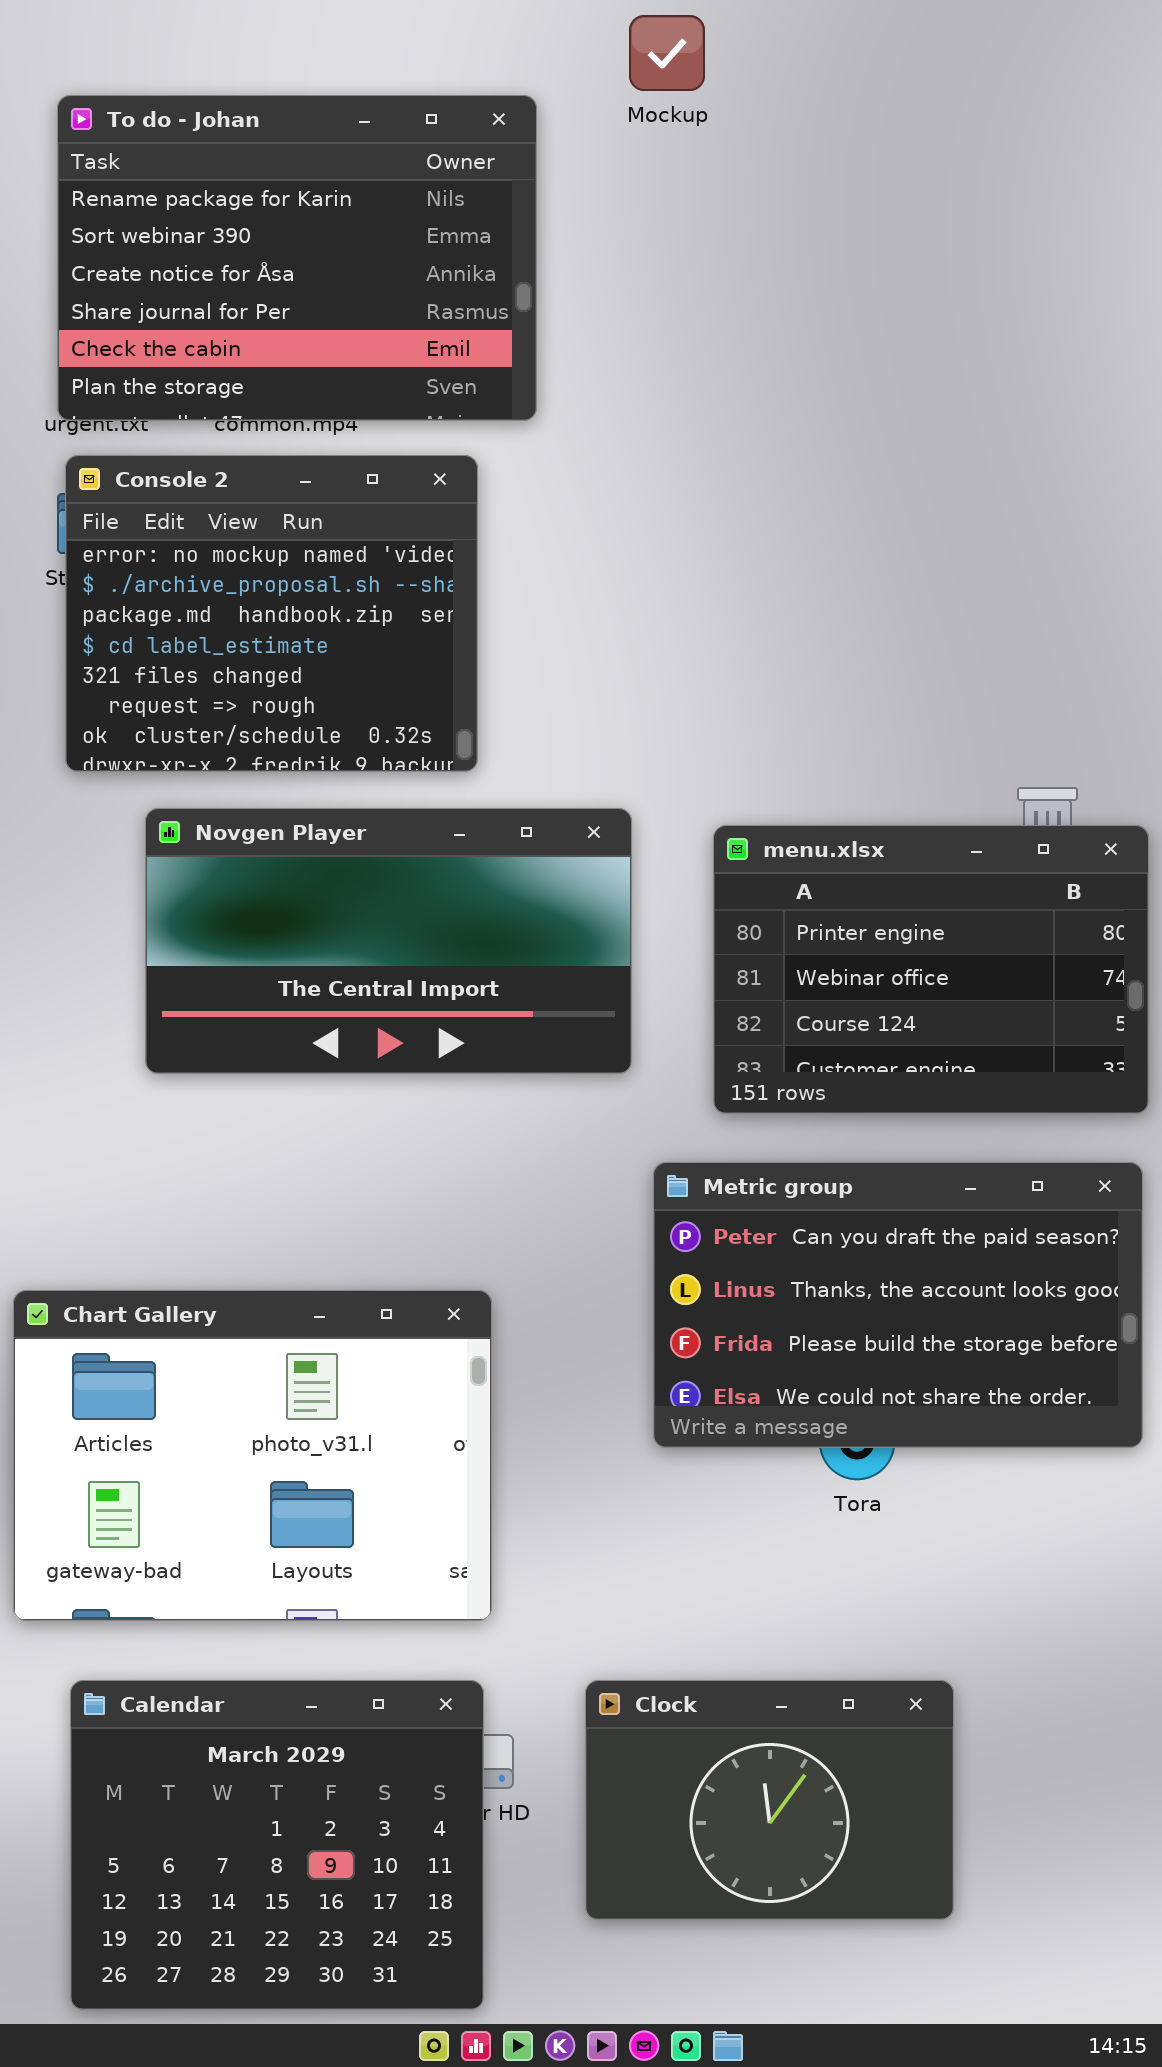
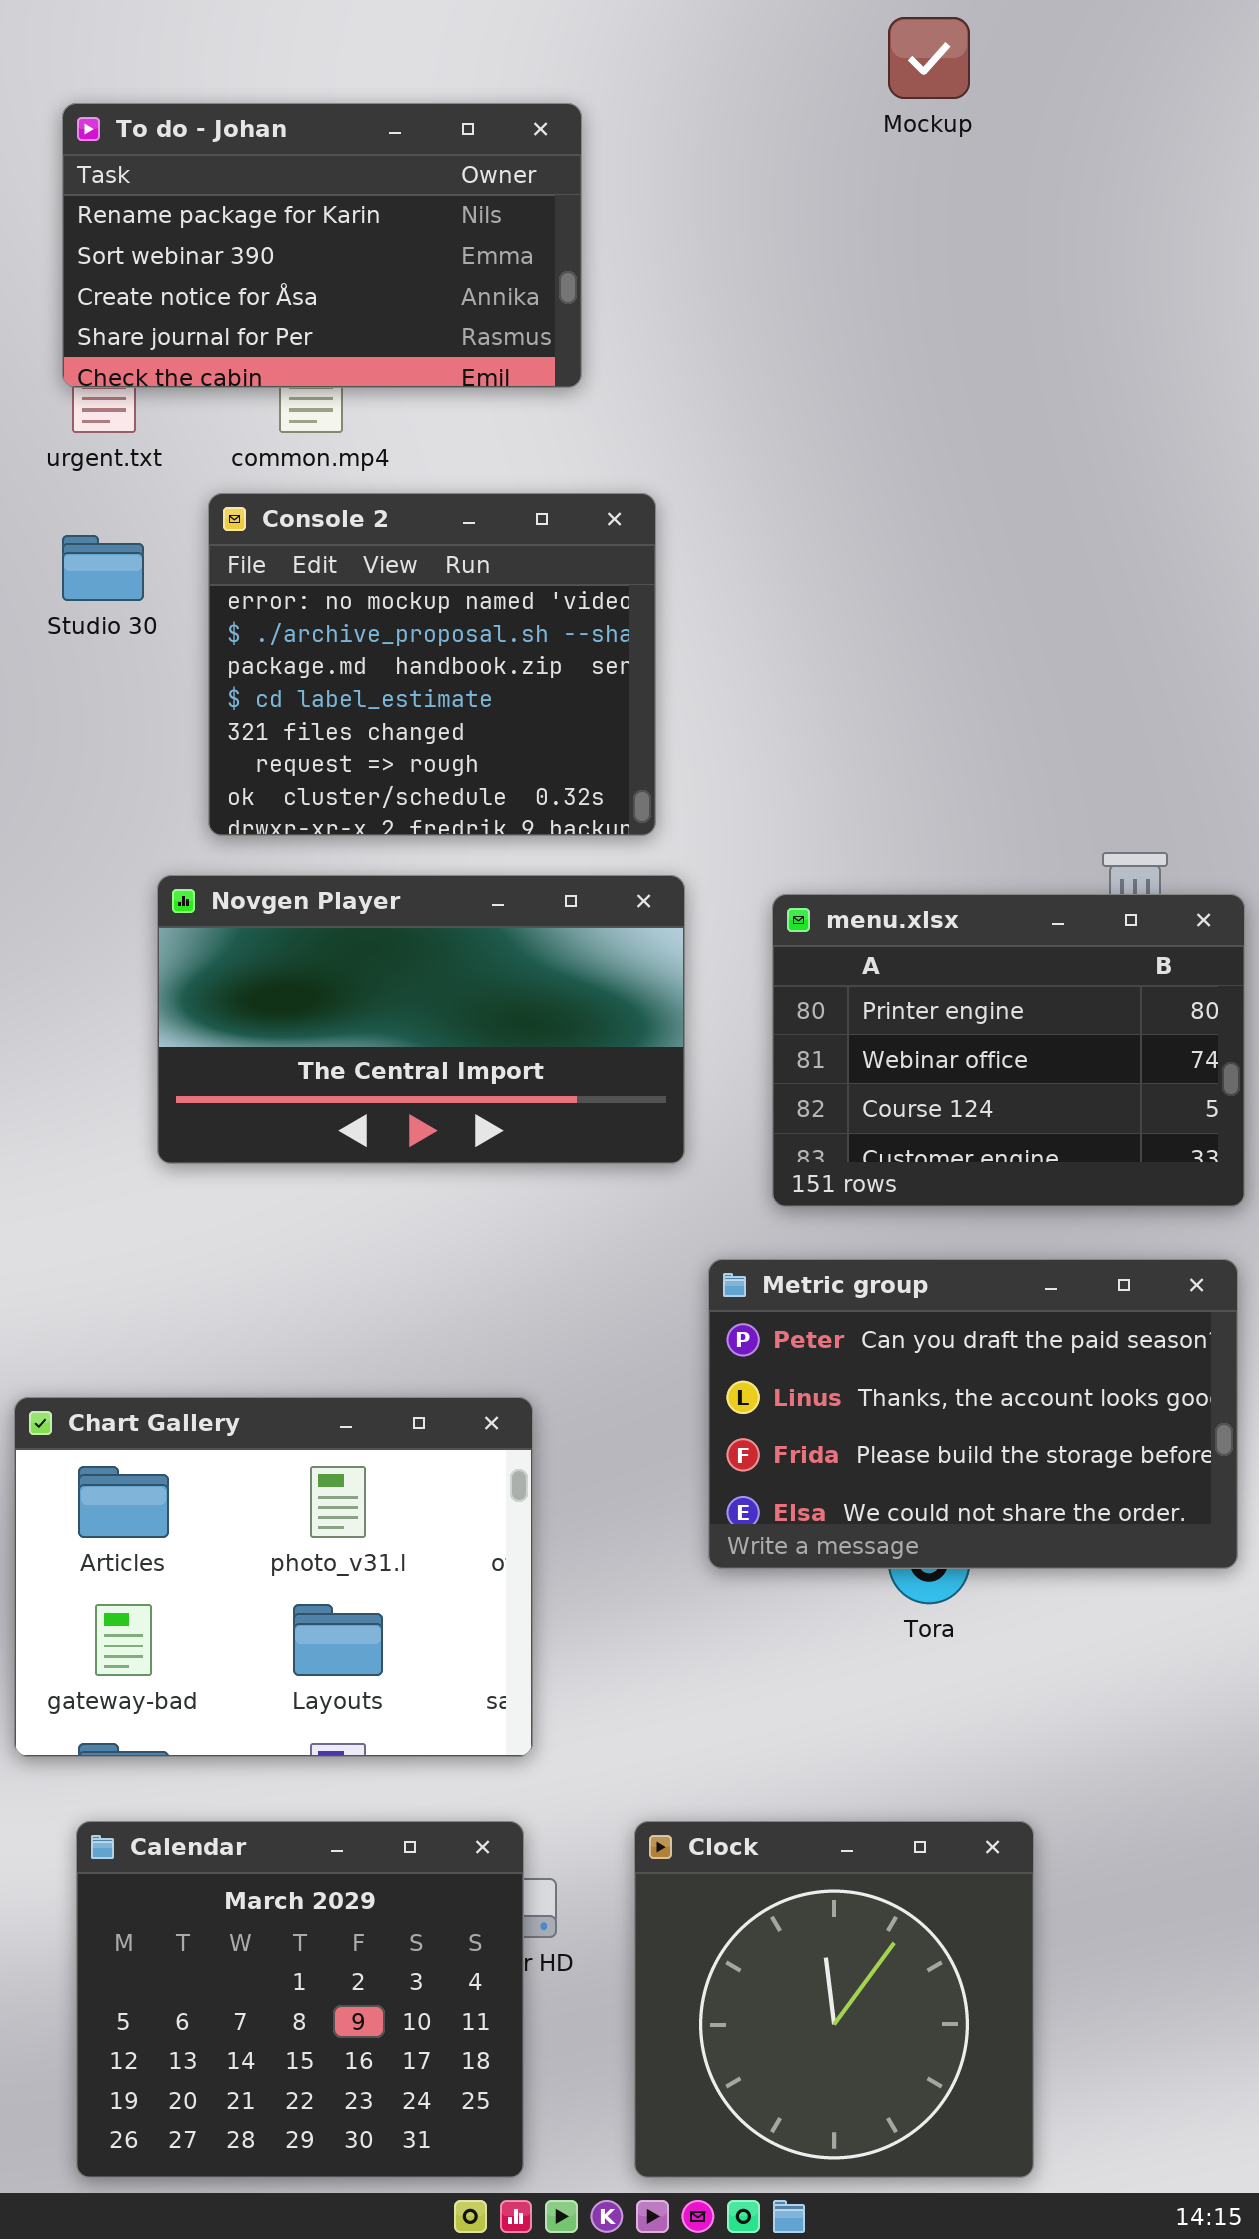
Mockup: [629,15,705,91] -> [888,17,970,99], moved
To do - Johan: [57,95,537,421] -> [62,103,582,388], resized
Console 2: [65,455,478,772] -> [208,493,656,836], moved
Clock: [585,1680,954,1920] -> [634,1821,1034,2178], resized

